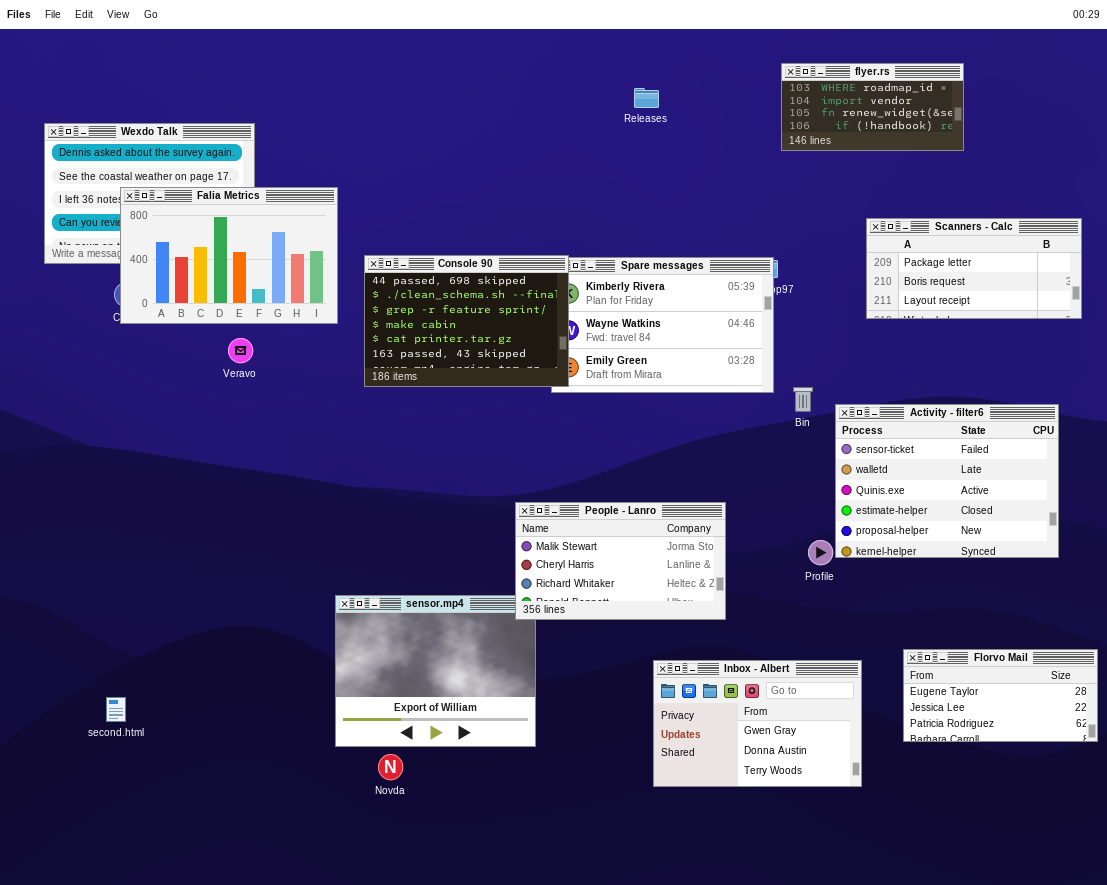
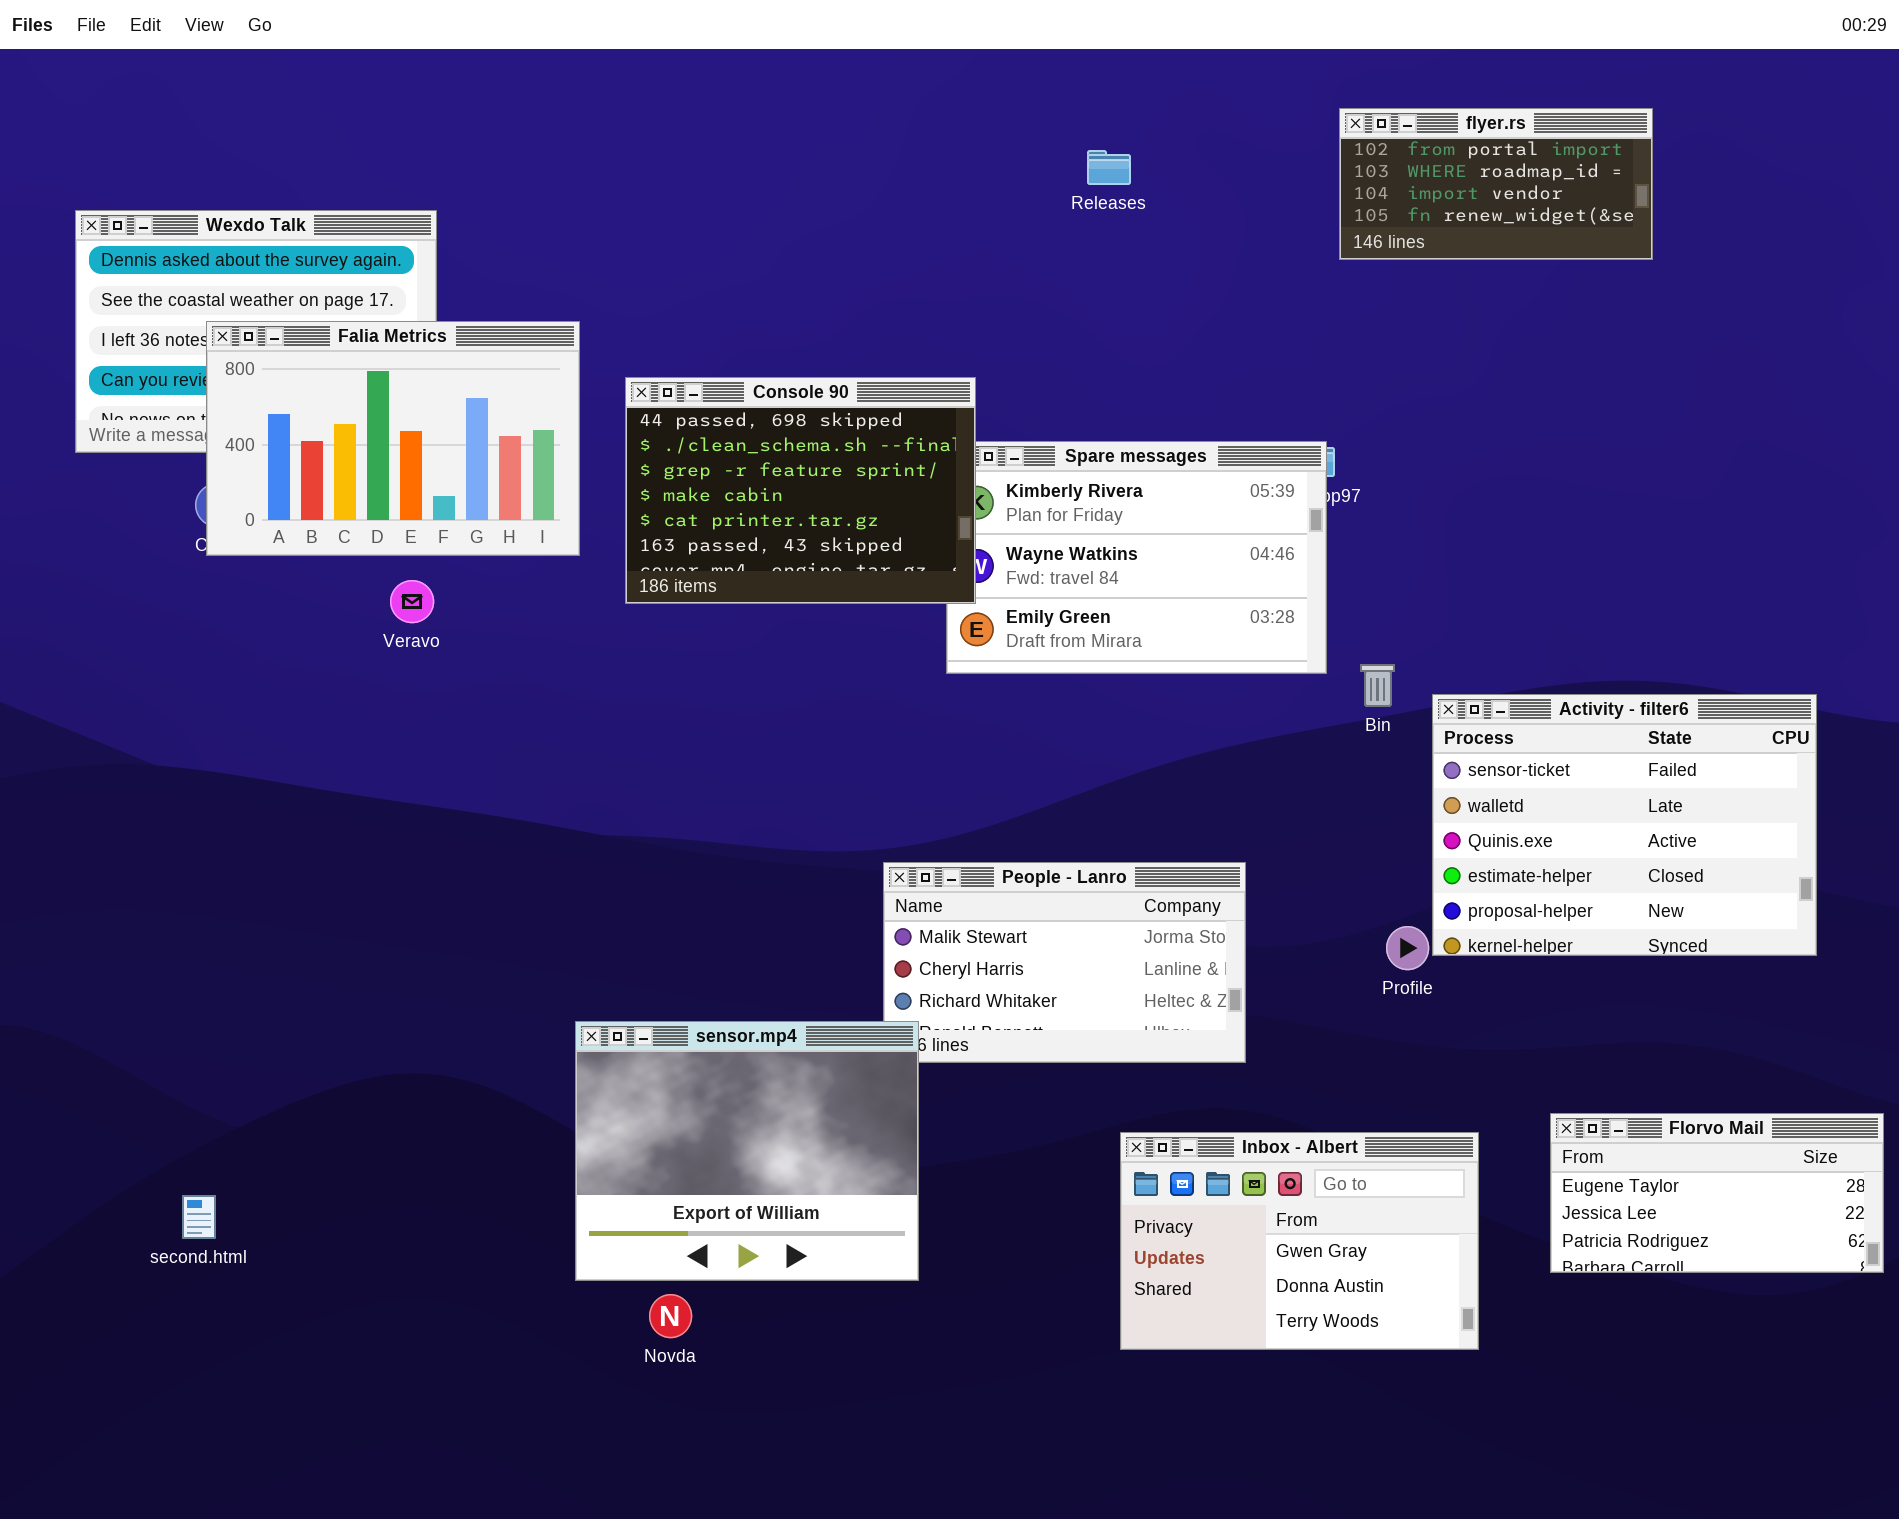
flyer.rs: [781,63,964,151] -> [1339,108,1653,260], scrolled up 1 row
Scanners - Calc: [866,218,1082,319] -> none, closed
Console 90: [364,255,569,387] -> [625,377,976,604], moved
sensor.mp4: [335,595,536,747] -> [575,1021,919,1281], raised

